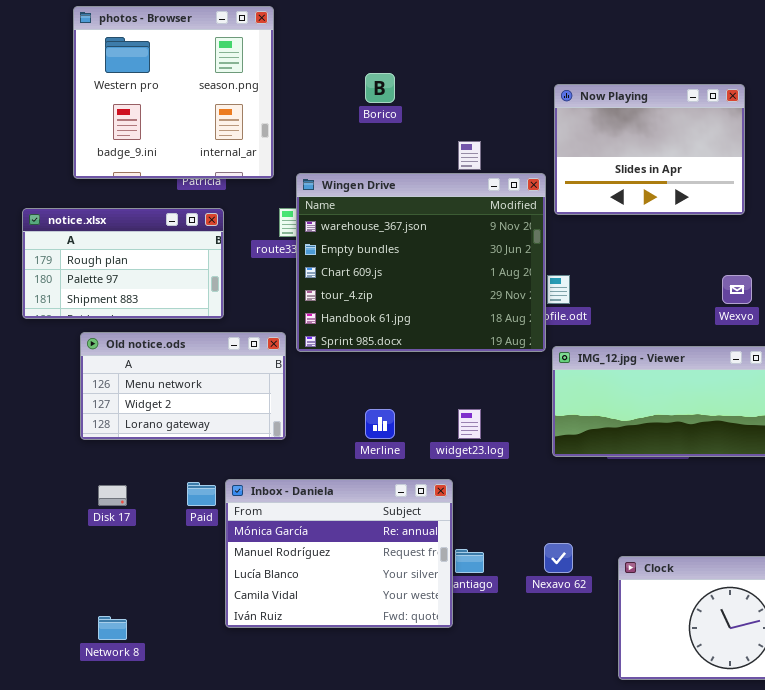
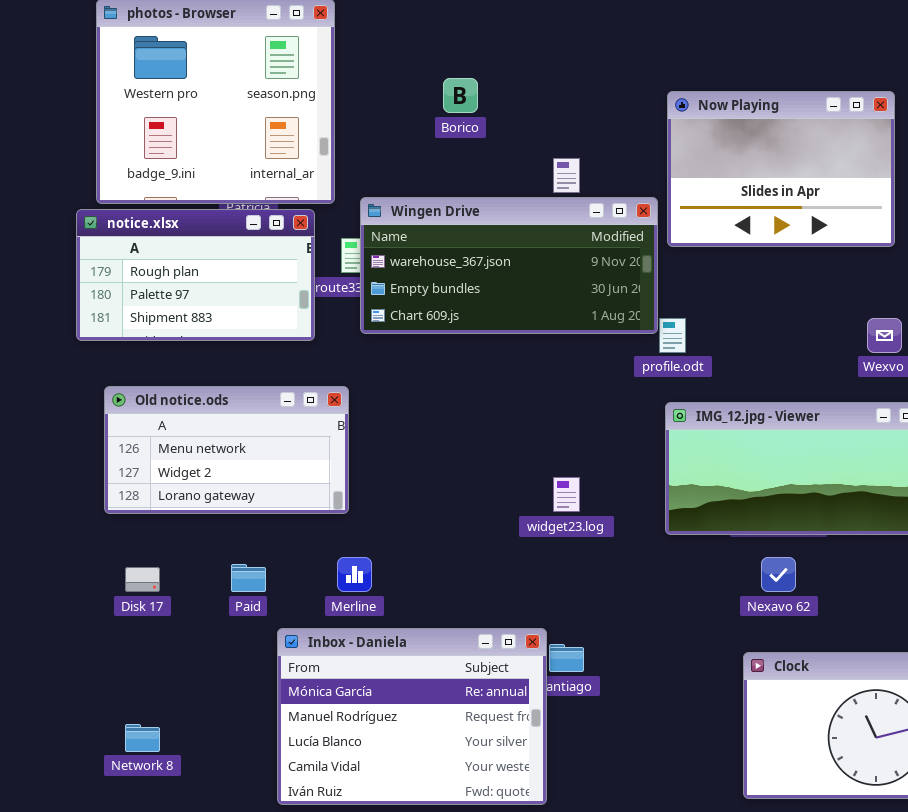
Wingen Drive: [296,173,546,352] -> [360,197,658,334], resized
notice.xlsx: [22,208,224,319] -> [76,209,315,341], moved
Merline: [365,409,395,439] -> [337,557,372,592], moved
Inbox - Daniela: [225,479,453,628] -> [277,628,547,805], moved
Nexavo 62: [544,543,573,573] -> [761,557,796,592], moved

